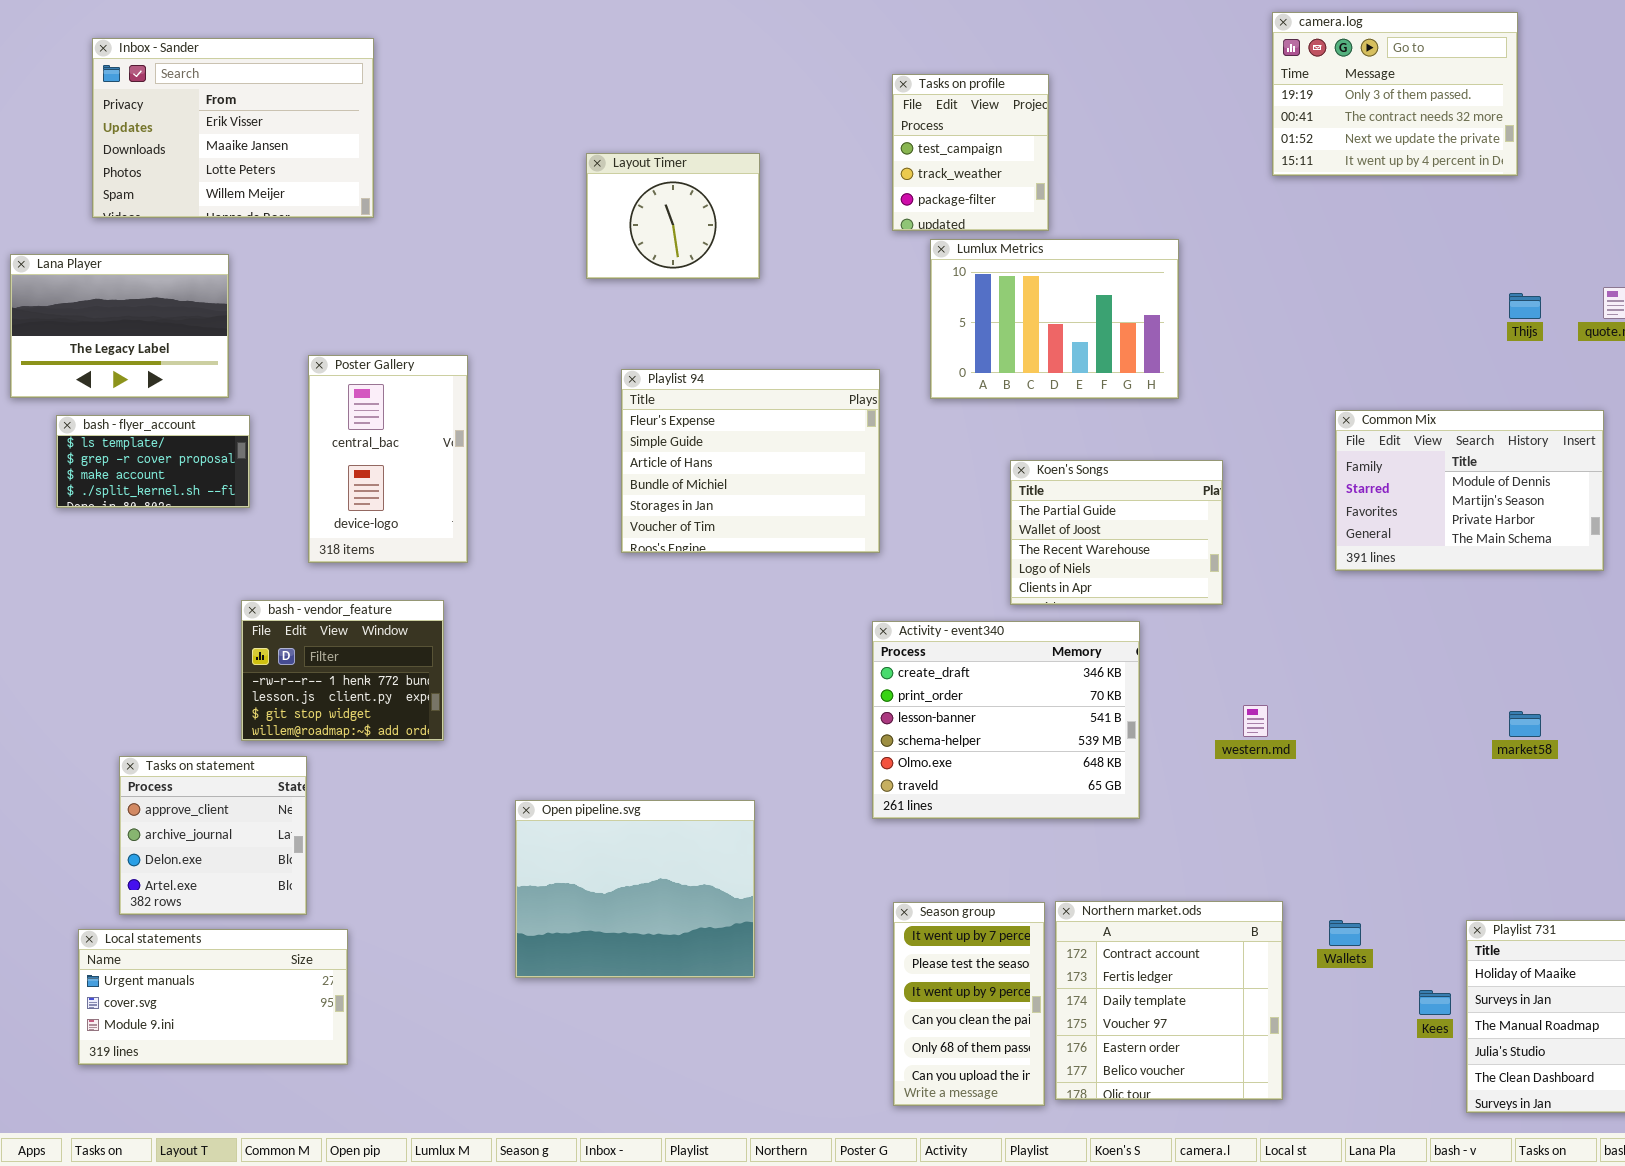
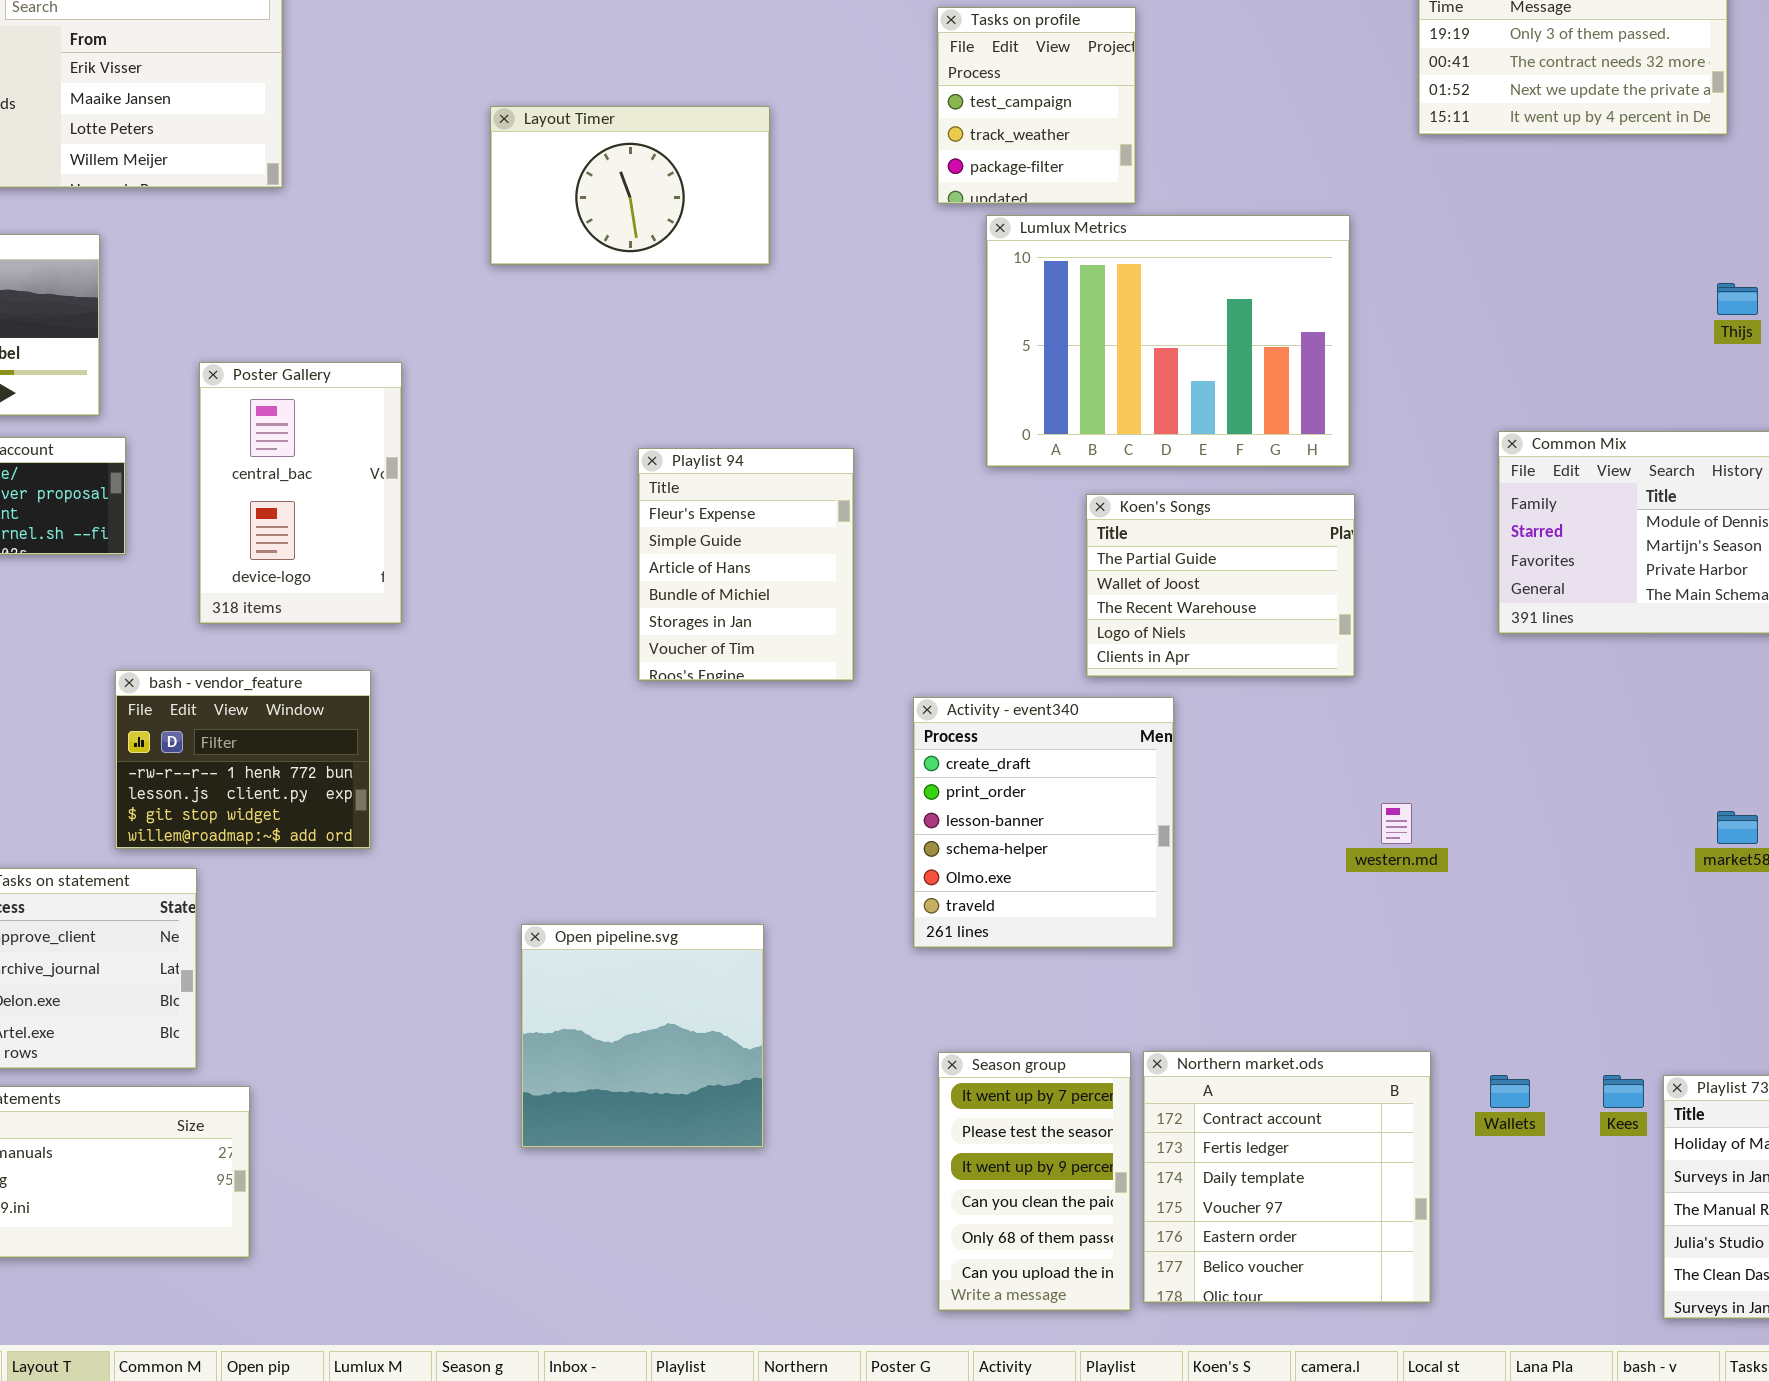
Layout Timer: [586,153,760,279] -> [490,106,770,265], resized
Lumlux Metrics: [930,239,1179,399] -> [986,215,1350,467], resized
Playlist 94: [621,369,880,553] -> [638,448,854,681], moved, resized
Activity - event340: [872,621,1140,819] -> [913,697,1174,948], resized
Open pipeline.svg: [515,800,755,978] -> [521,924,764,1148], resized
Kees: [1419,990,1451,1015] -> [1603,1075,1644,1108], moved

